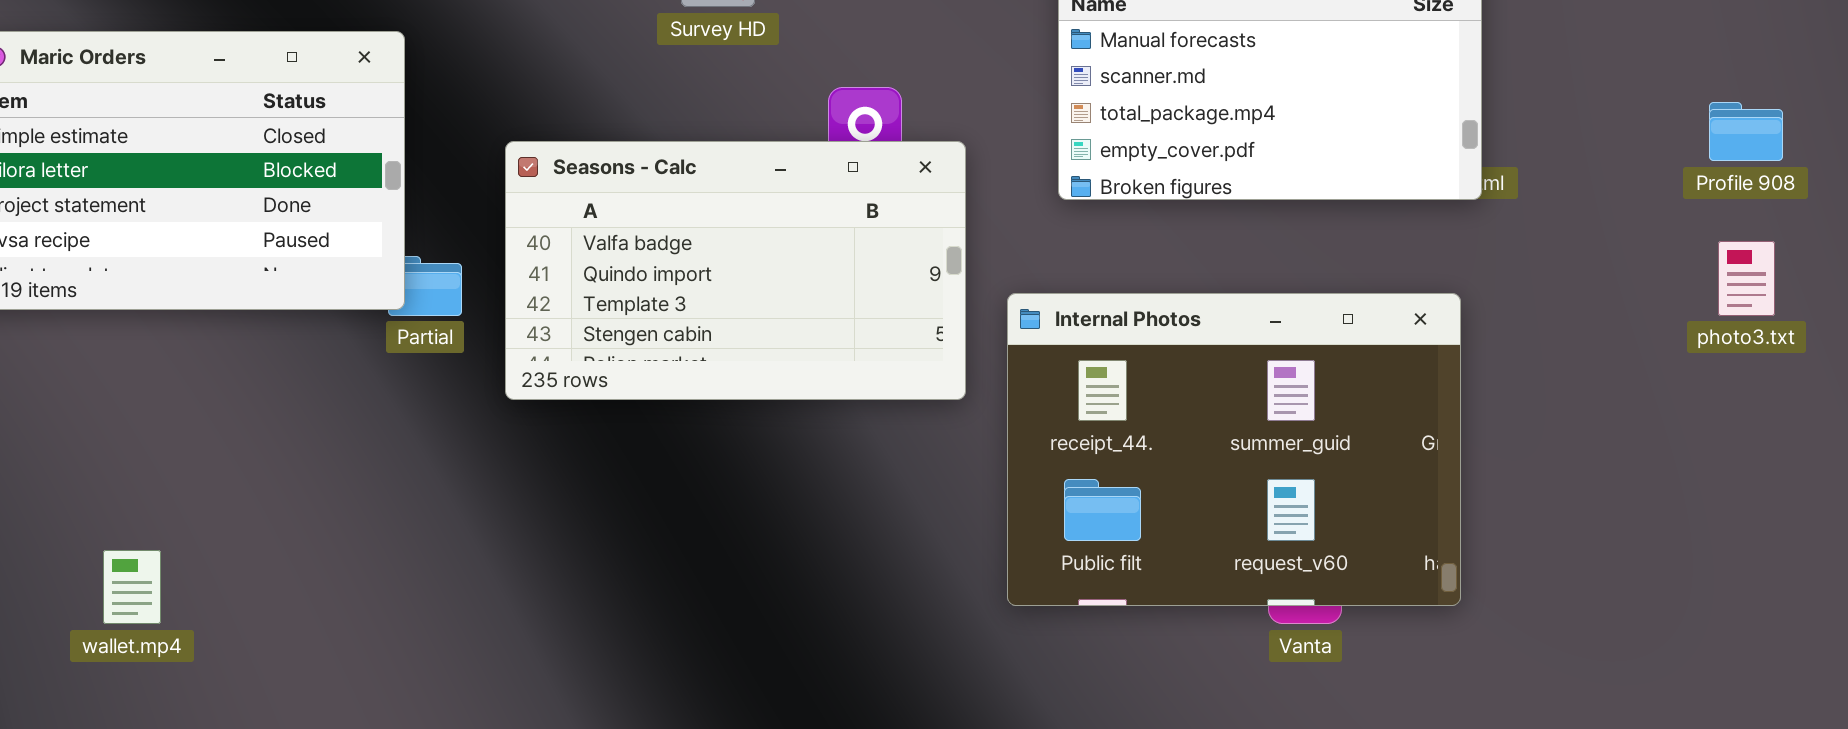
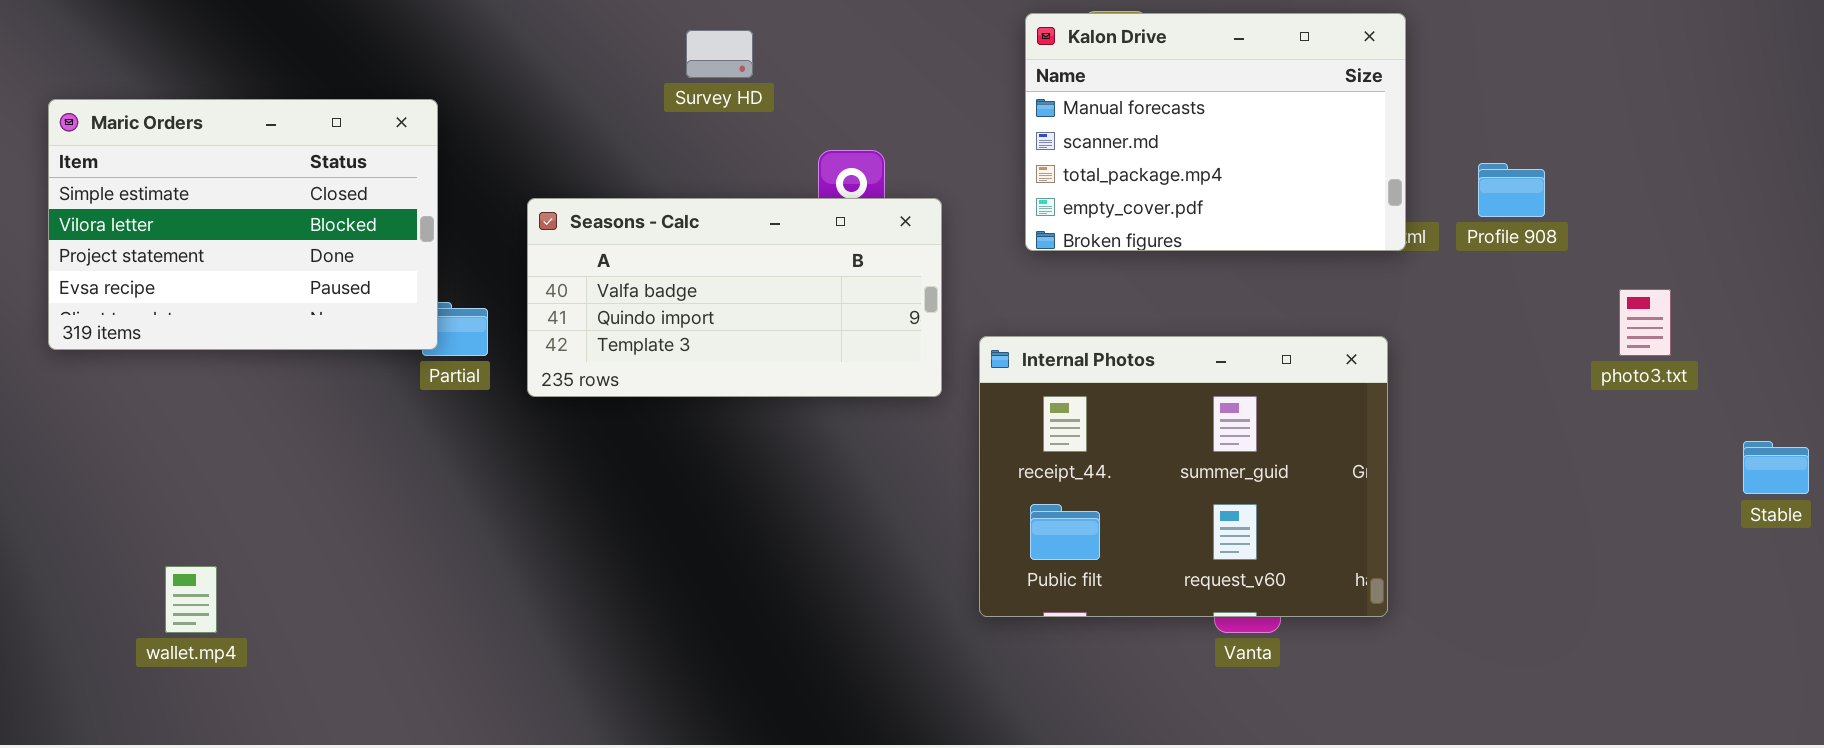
Profile 908: [1709,102,1783,161] -> [1478,163,1545,217], moved
Seasons - Calc: [505,141,966,400] -> [527,198,942,397], resized

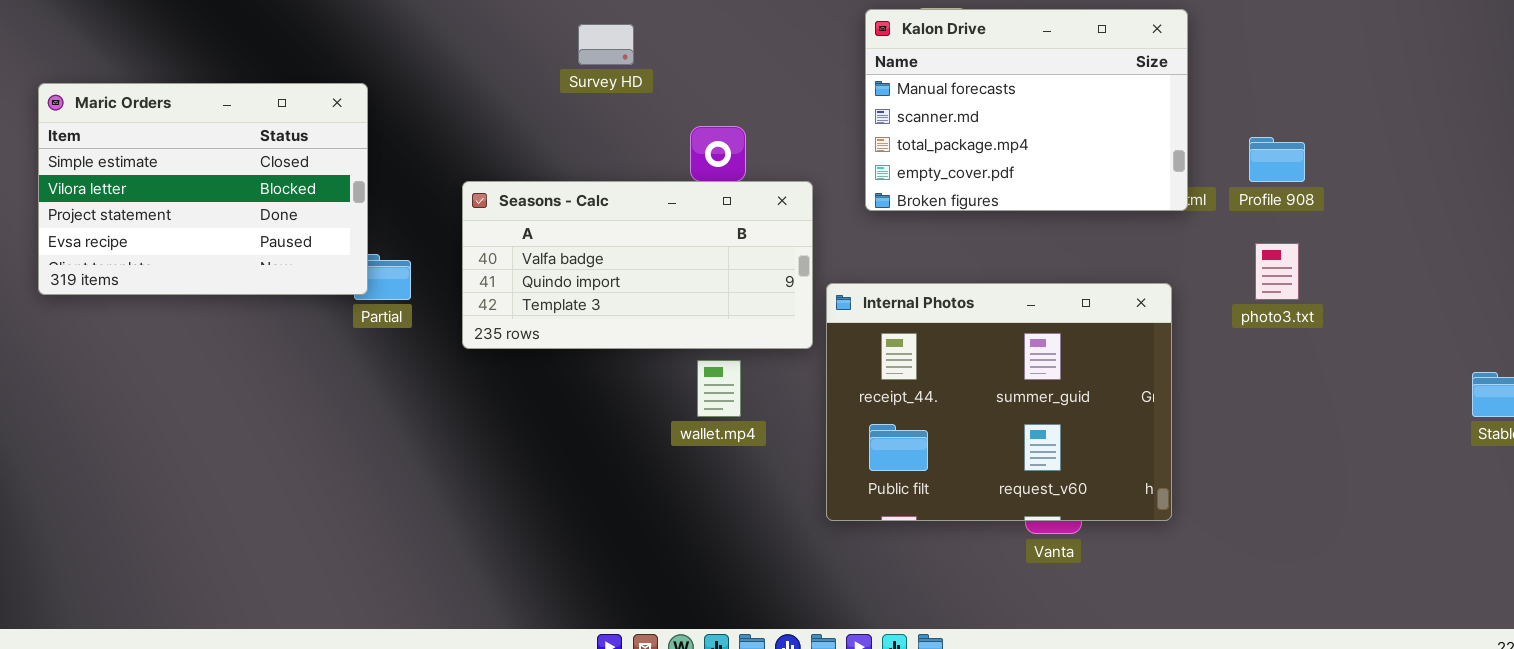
Seasons - Calc: [527,198,942,397] -> [462,181,813,349], moved
photo3.txt: [1619,289,1671,356] -> [1255,243,1299,300], moved
wallet.mp4: [165,566,217,633] -> [697,360,741,417], moved

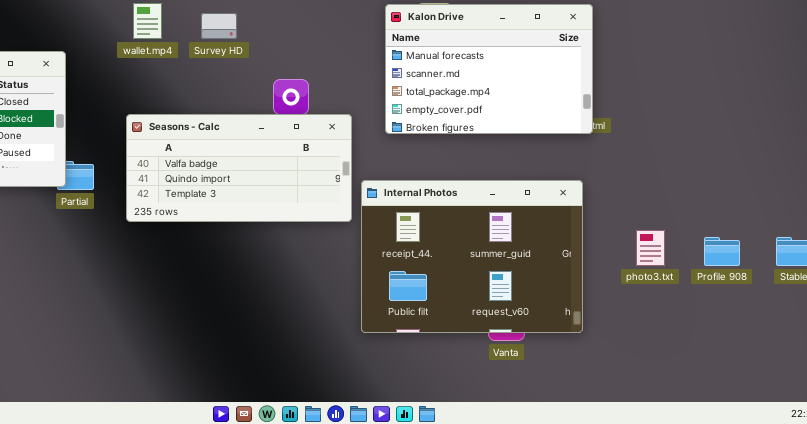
Profile 908: [1249,137,1305,182] -> [704,237,740,266], moved
photo3.txt: [1255,243,1299,300] -> [636,230,665,266], moved
wallet.mp4: [697,360,741,417] -> [133,3,162,39], moved

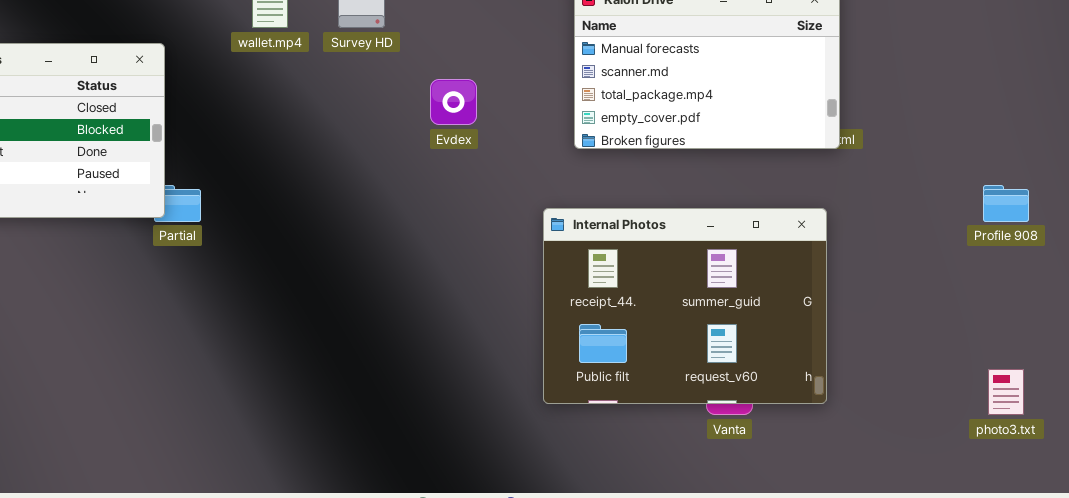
Seasons - Calc: [126,114,352,222] -> none, closed
photo3.txt: [636,230,665,266] -> [988,369,1024,415], moved
Profile 908: [704,237,740,266] -> [983,185,1029,222], moved

